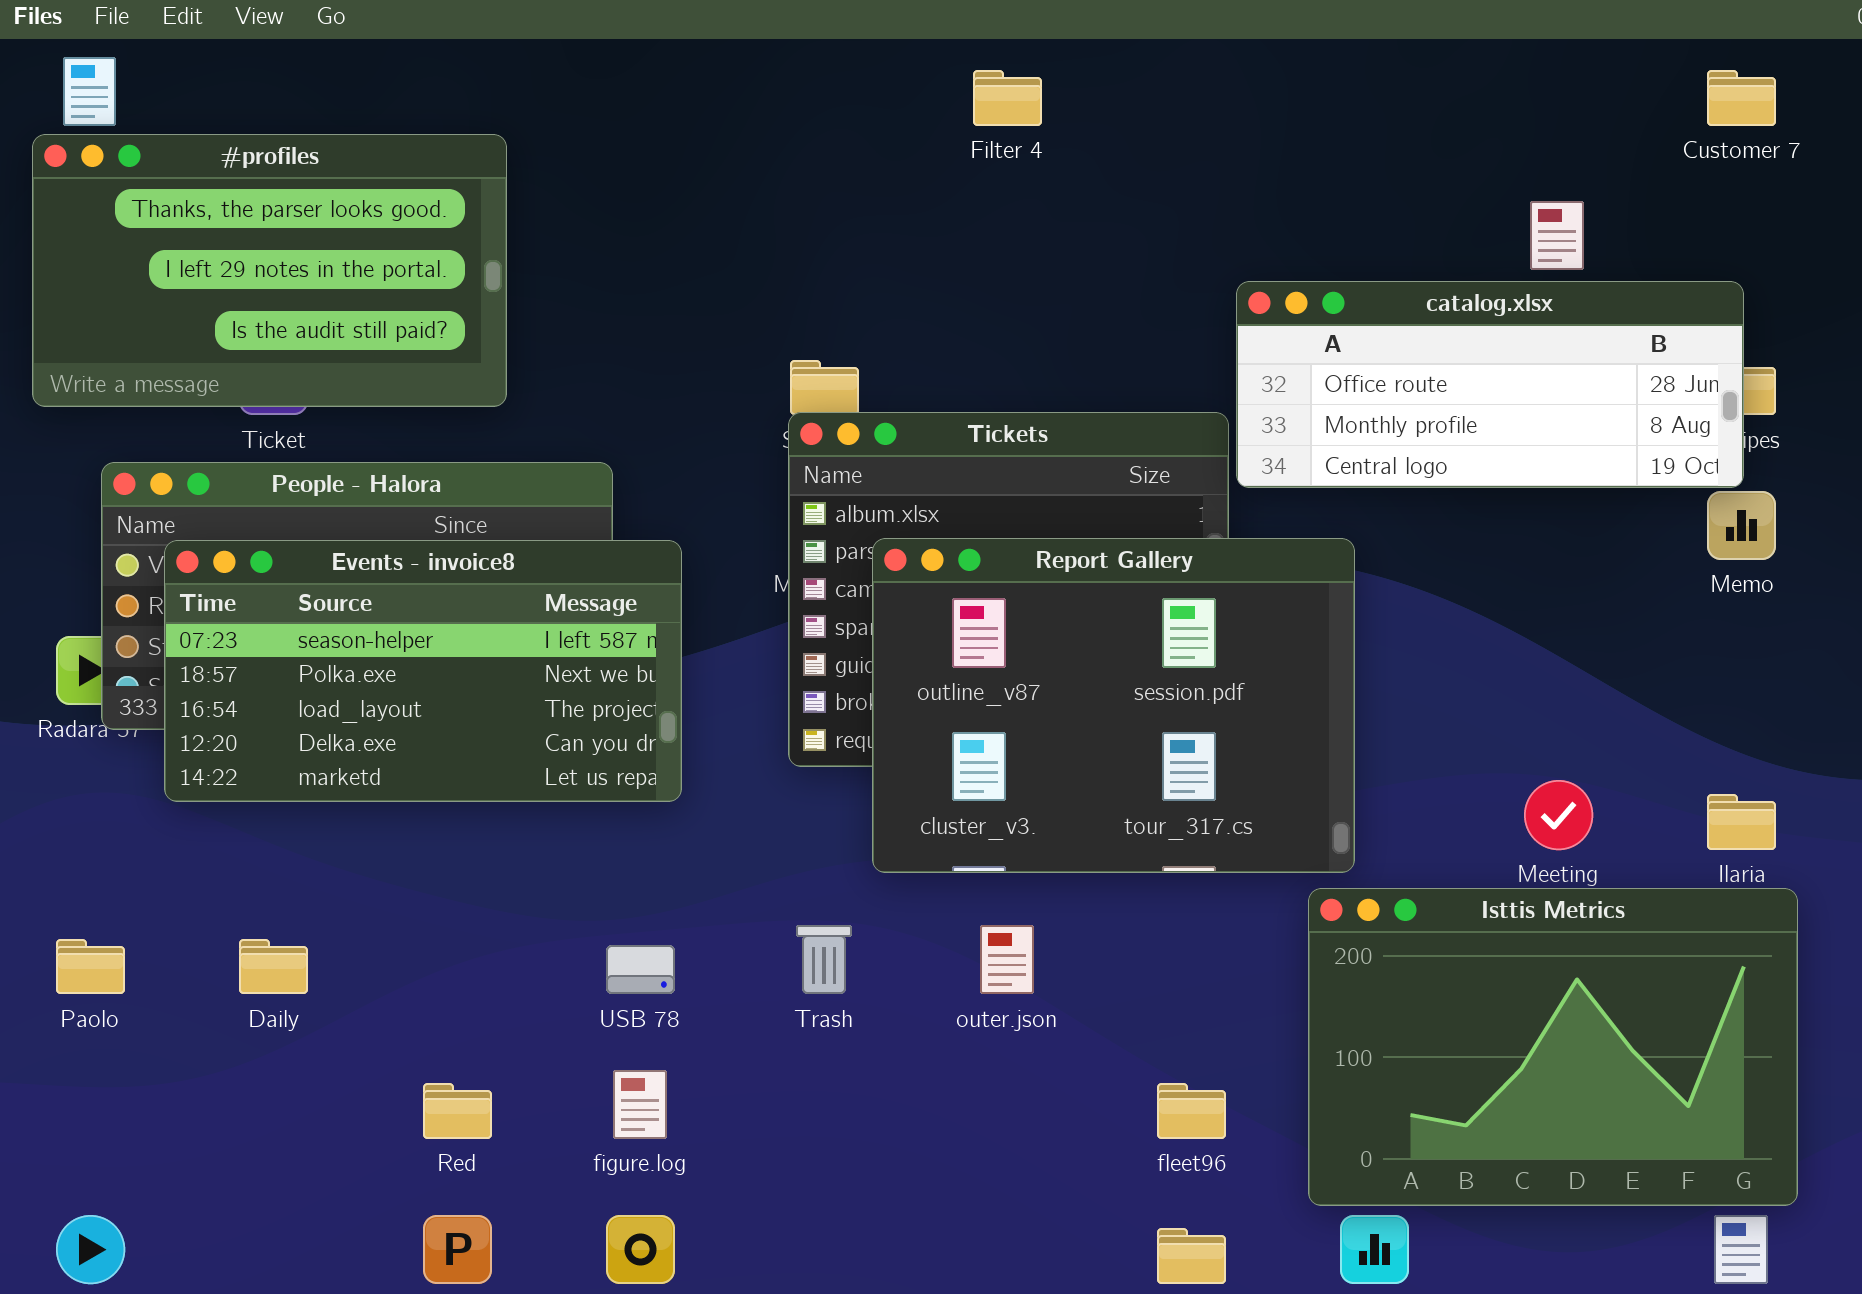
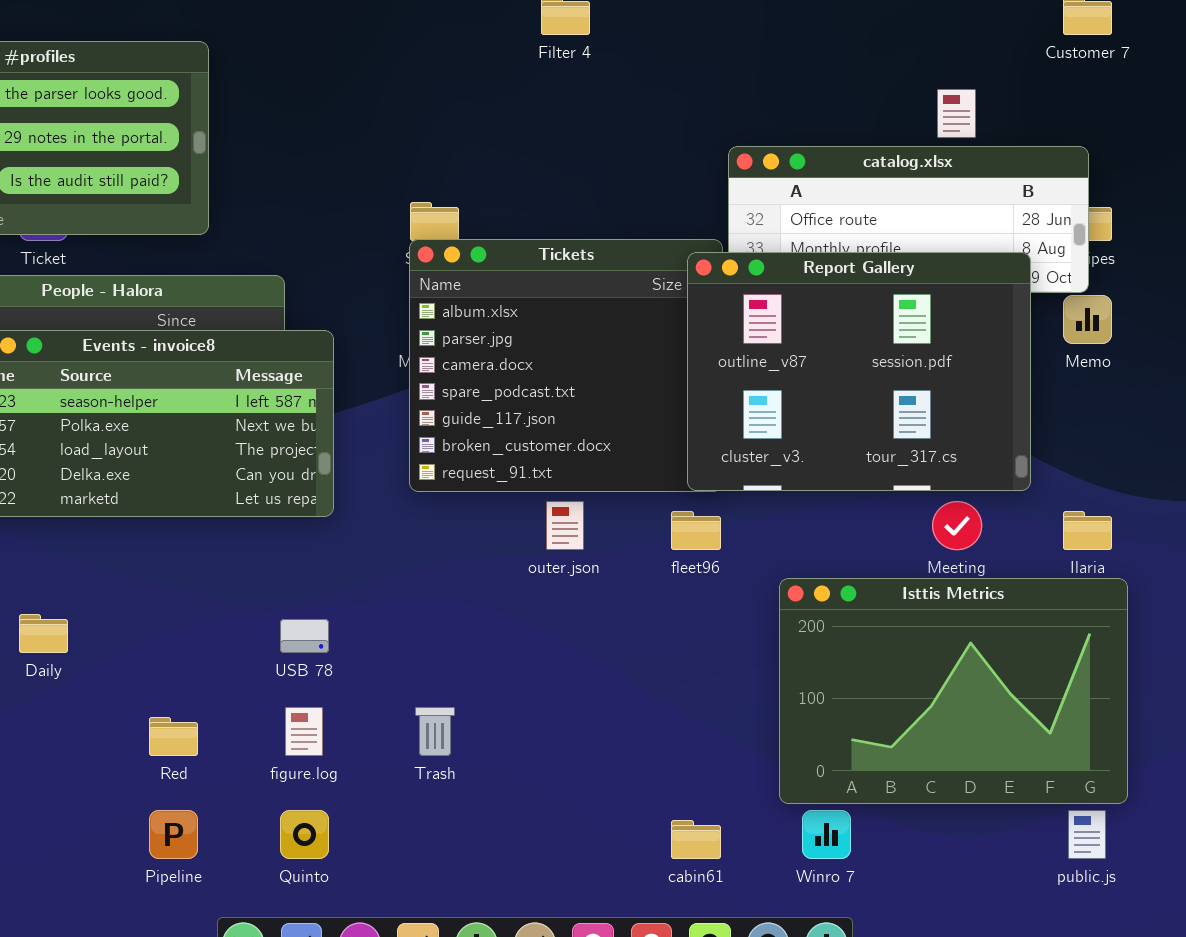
Report Gallery: [872,538,1355,873] -> [687,252,1031,491], moved
Trash: [796,925,852,994] -> [415,707,455,756], moved
outer.json: [980,925,1034,994] -> [546,501,584,550], moved
fleet96: [1157,1083,1226,1139] -> [671,511,721,550], moved

